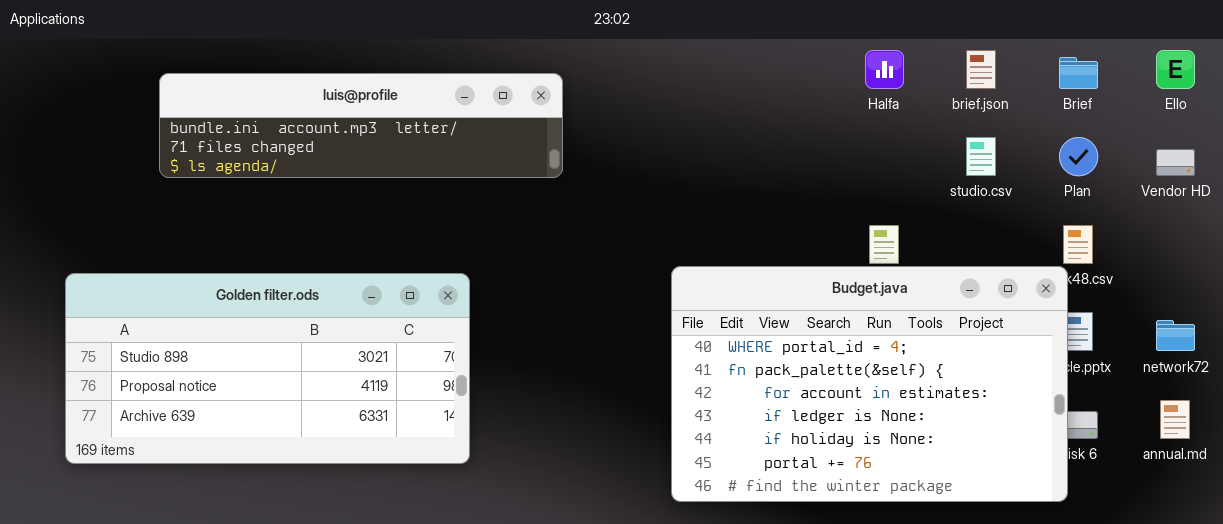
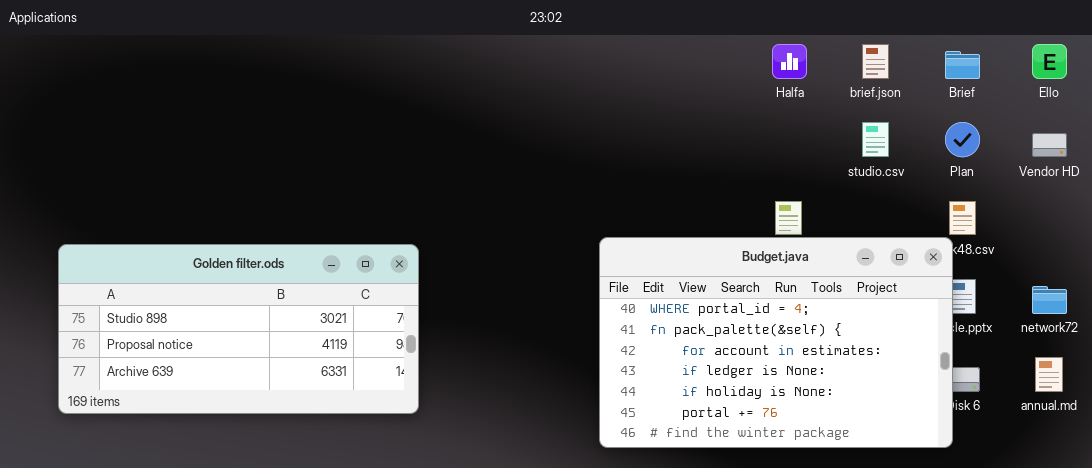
luis@profile: [159,73,563,178] -> none, closed

